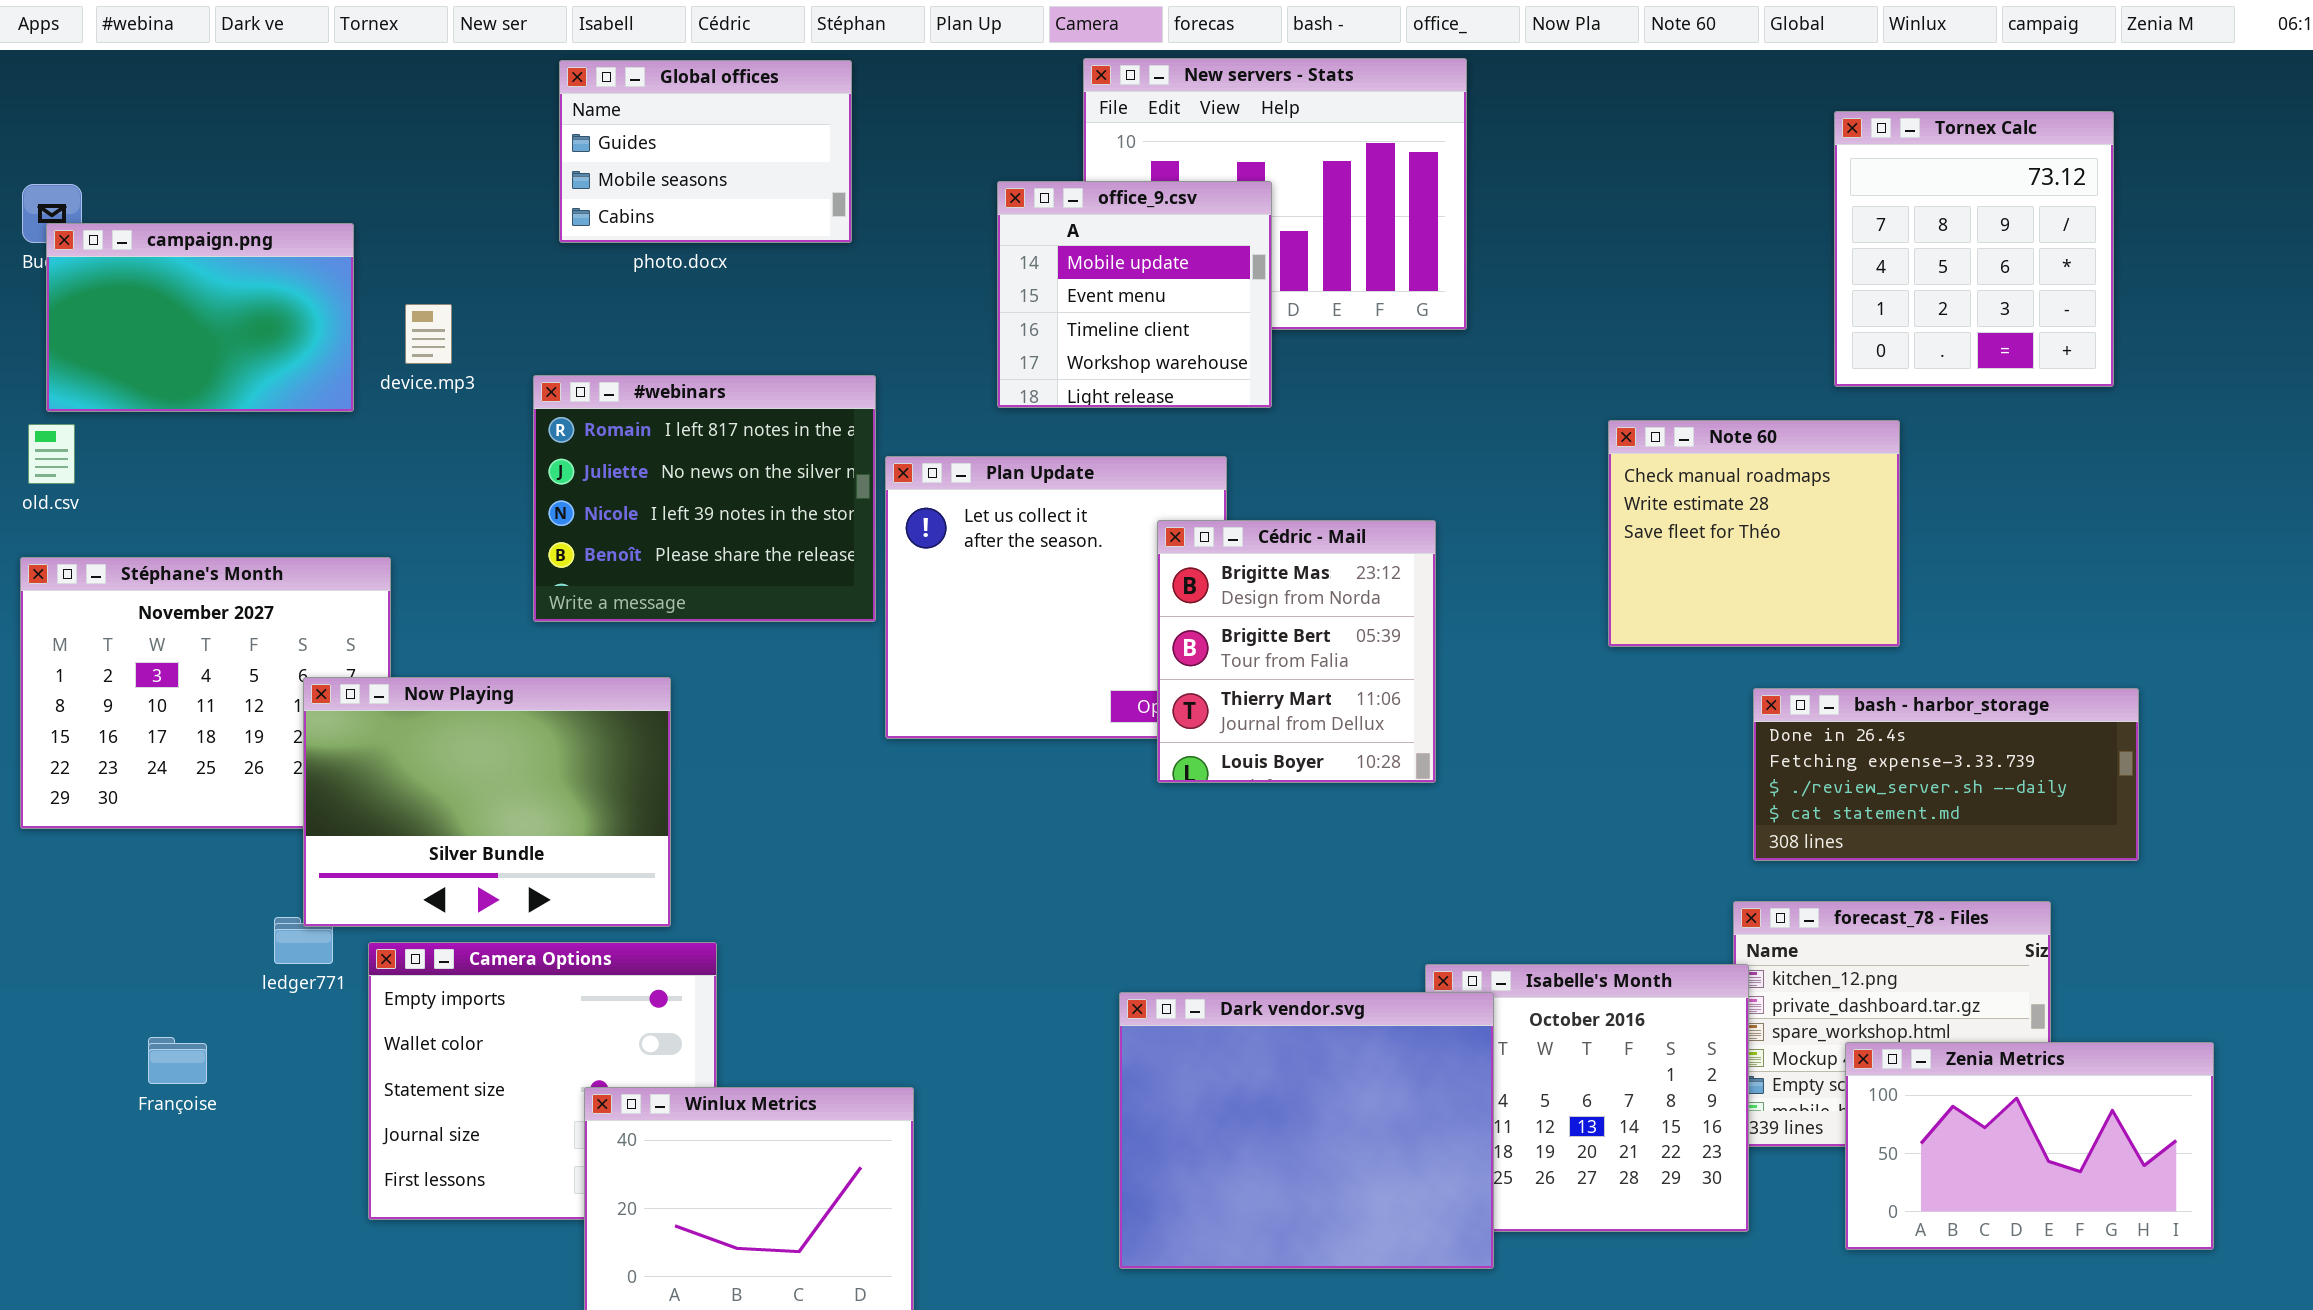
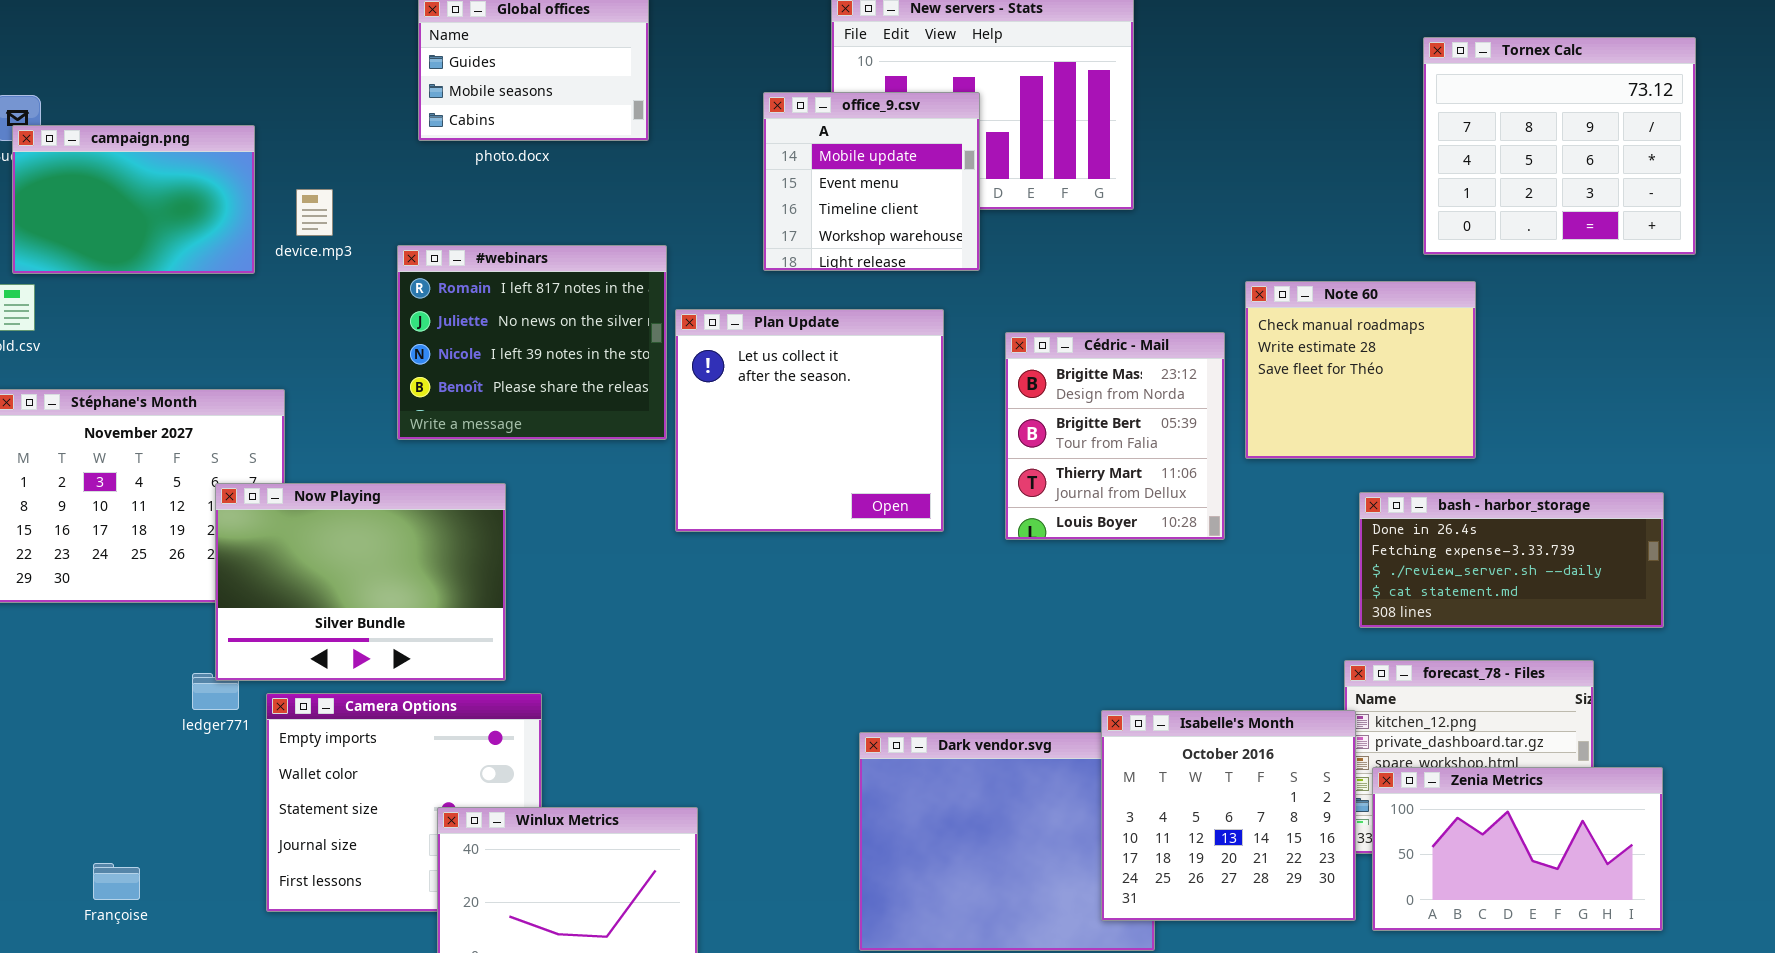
Tornex Calc: [1834,111,2114,387] -> [1423,37,1696,255], resized
Cédric - Mail: [1157,520,1436,783] -> [1005,332,1225,540], moved
Isabelle's Month: [1425,964,1749,1232] -> [1101,710,1356,921], raised
Françoise: [148,1037,207,1084] -> [93,863,140,900], moved
Zenia Metrics: [1845,1042,2214,1250] -> [1372,767,1663,931], moved

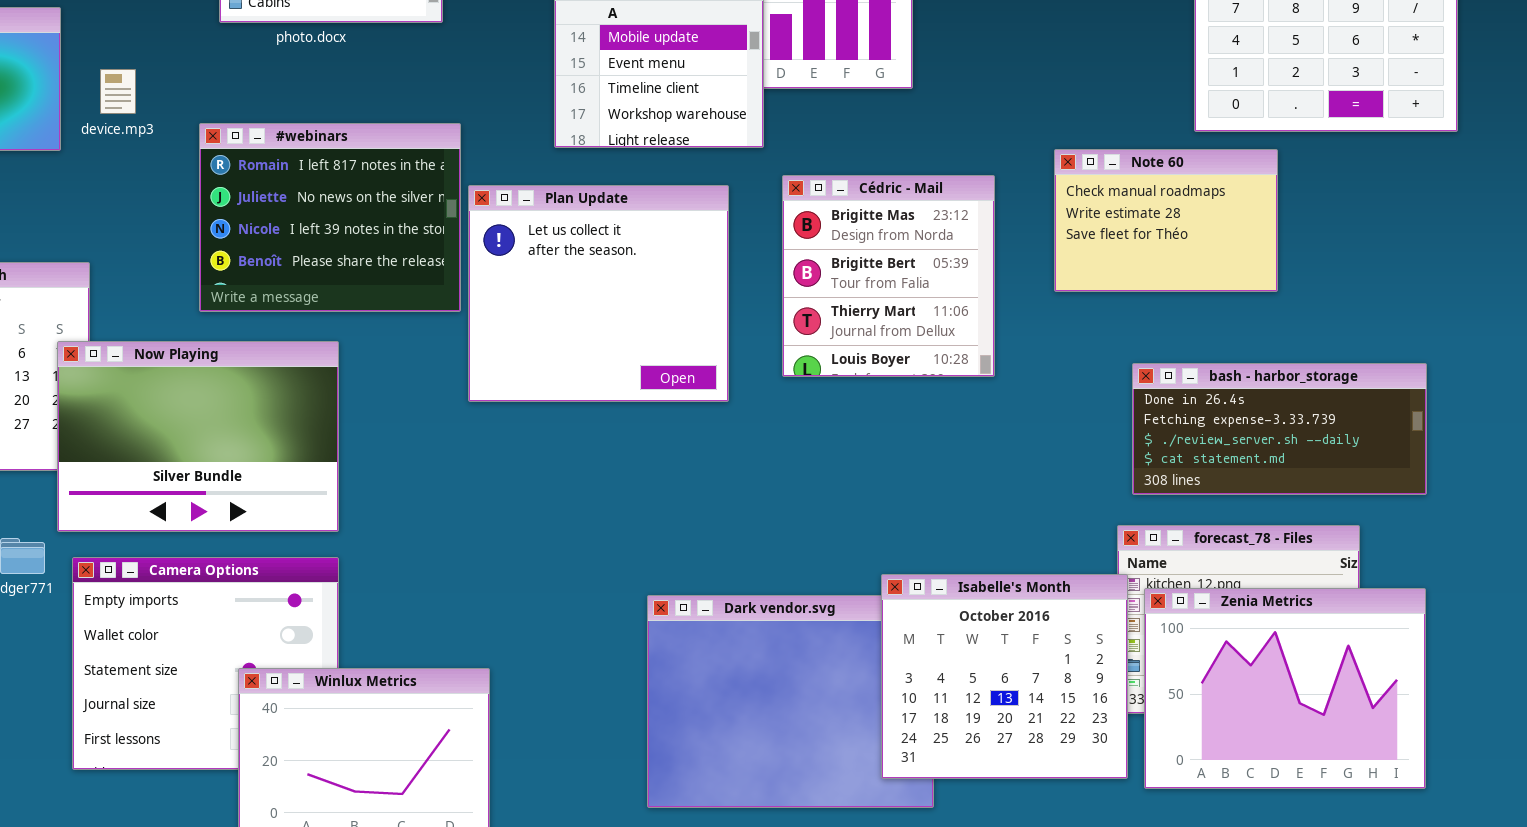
Note 60: [1245,281,1476,459] -> [1054,149,1278,292], moved, resized
Cédric - Mail: [1005,332,1225,540] -> [782,175,995,377], moved
Now Playing: [215,483,506,681] -> [57,341,339,532], moved
Zenia Metrics: [1372,767,1663,931] -> [1144,588,1426,789], resized

